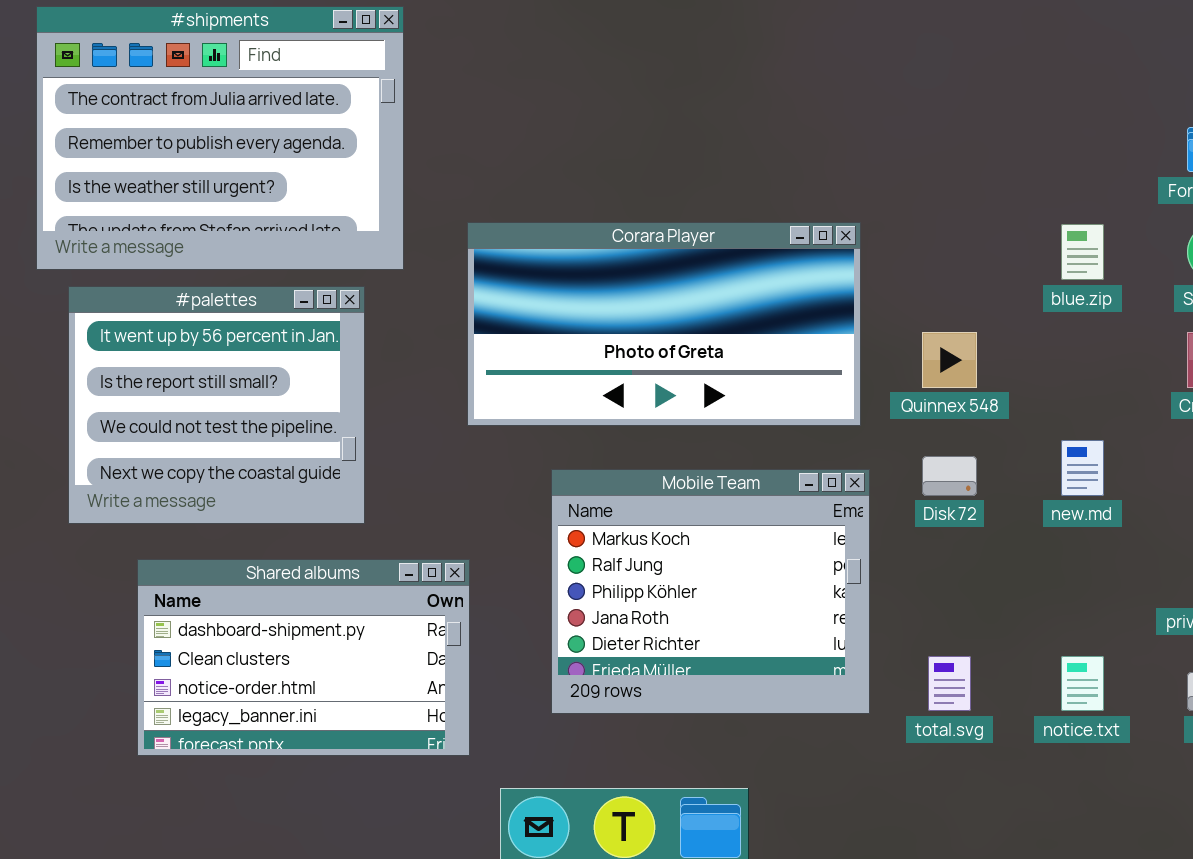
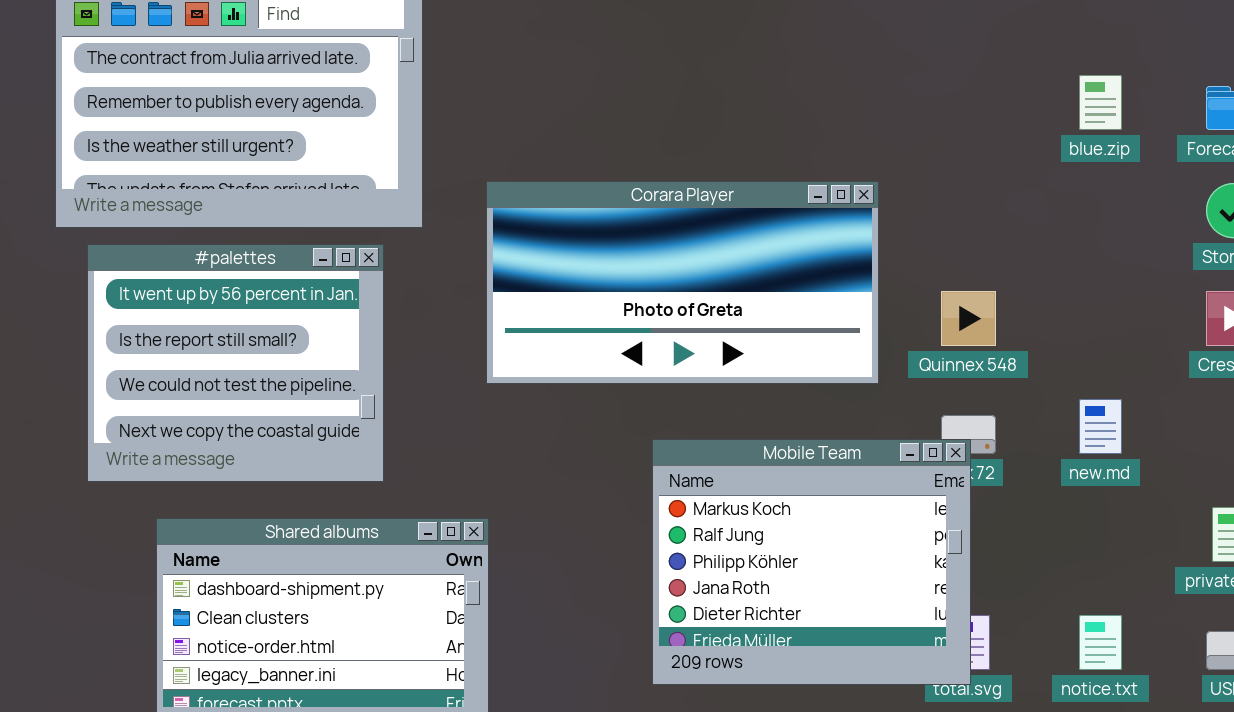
blue.zip: [1061,224,1104,280] -> [1079,75,1122,130], moved
Mobile Team: [551,469,870,714] -> [652,439,971,685], moved

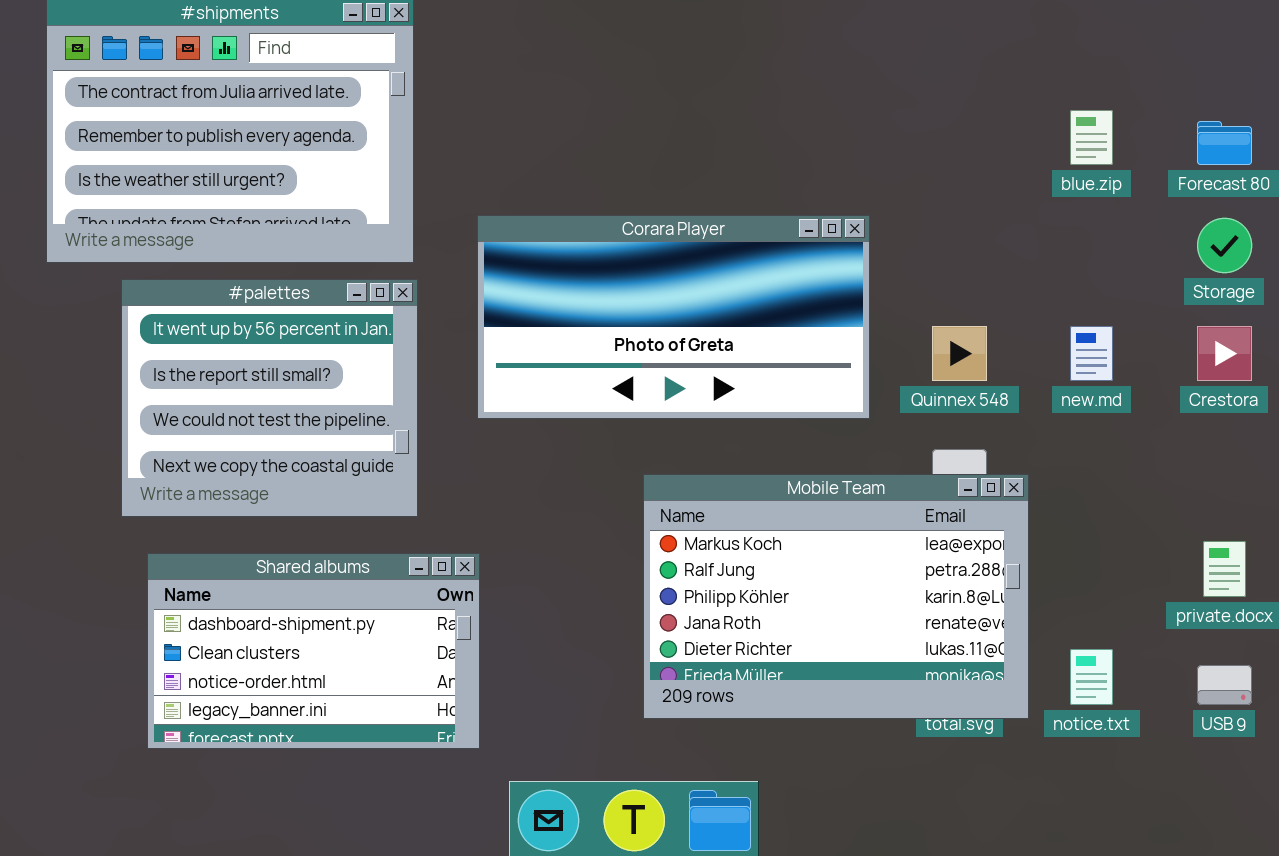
#palettes: [87,244,384,482] -> [121,279,418,517], moved
new.md: [1079,399,1122,454] -> [1070,326,1113,381], moved
Mobile Team: [652,439,971,685] -> [643,474,1029,719], resized

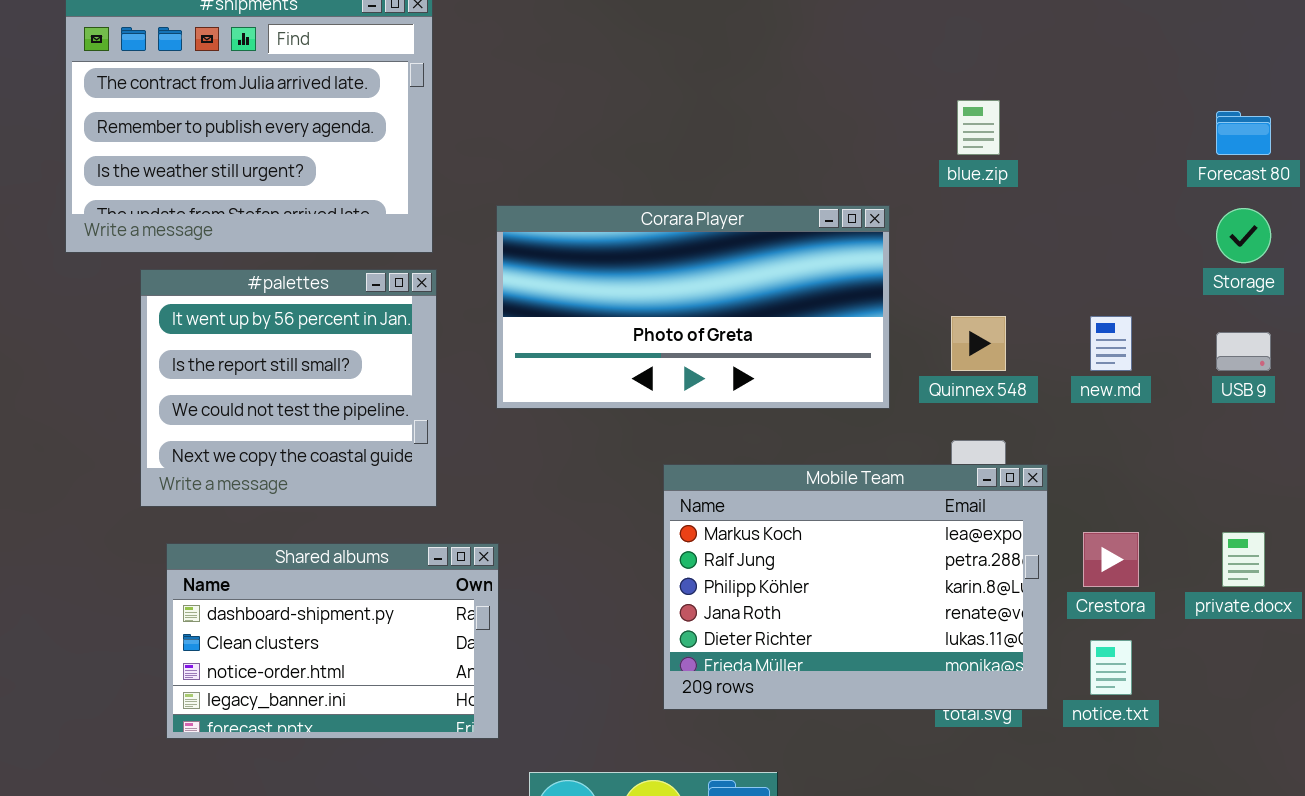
blue.zip: [1070,110,1113,165] -> [957,100,1000,155], moved
Crestora: [1197,326,1252,381] -> [1083,532,1139,587], moved
USB 9: [1197,665,1252,705] -> [1216,332,1271,371], moved

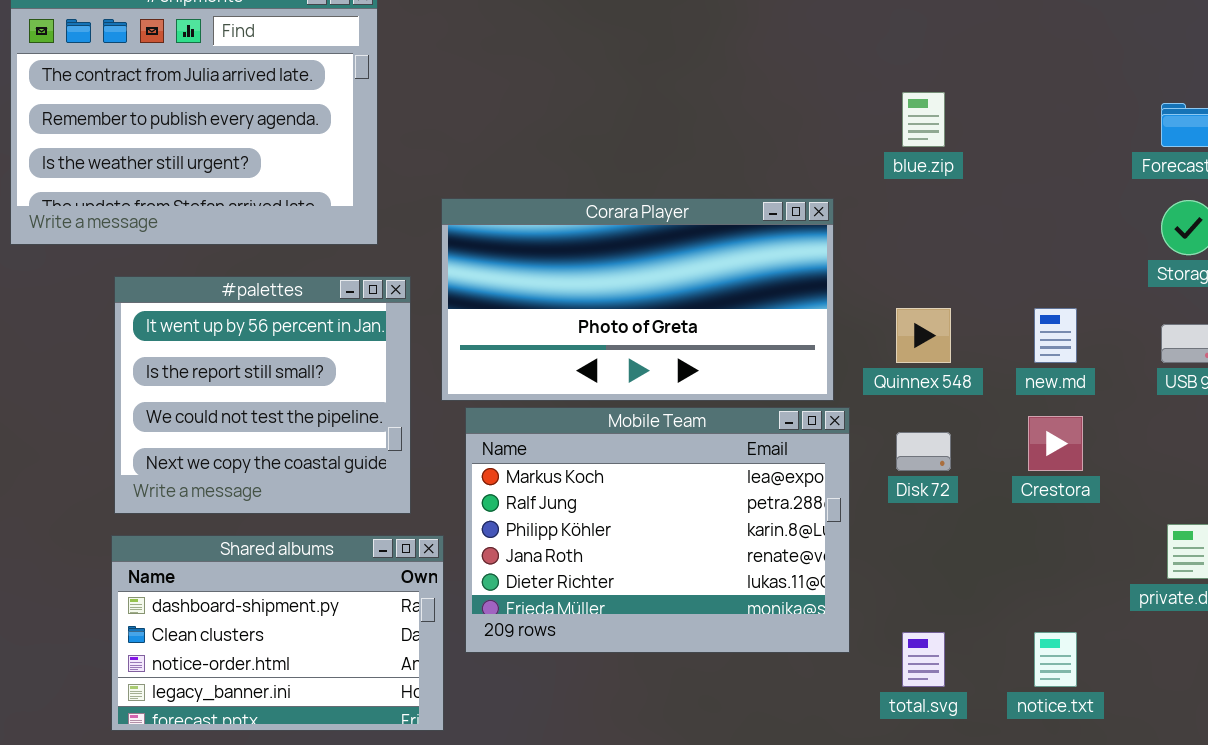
#palettes: [140,269,437,507] -> [114,276,411,514], moved
Mobile Team: [663,464,1048,710] -> [465,407,850,653], moved
Crestora: [1083,532,1139,587] -> [1028,416,1083,471], moved

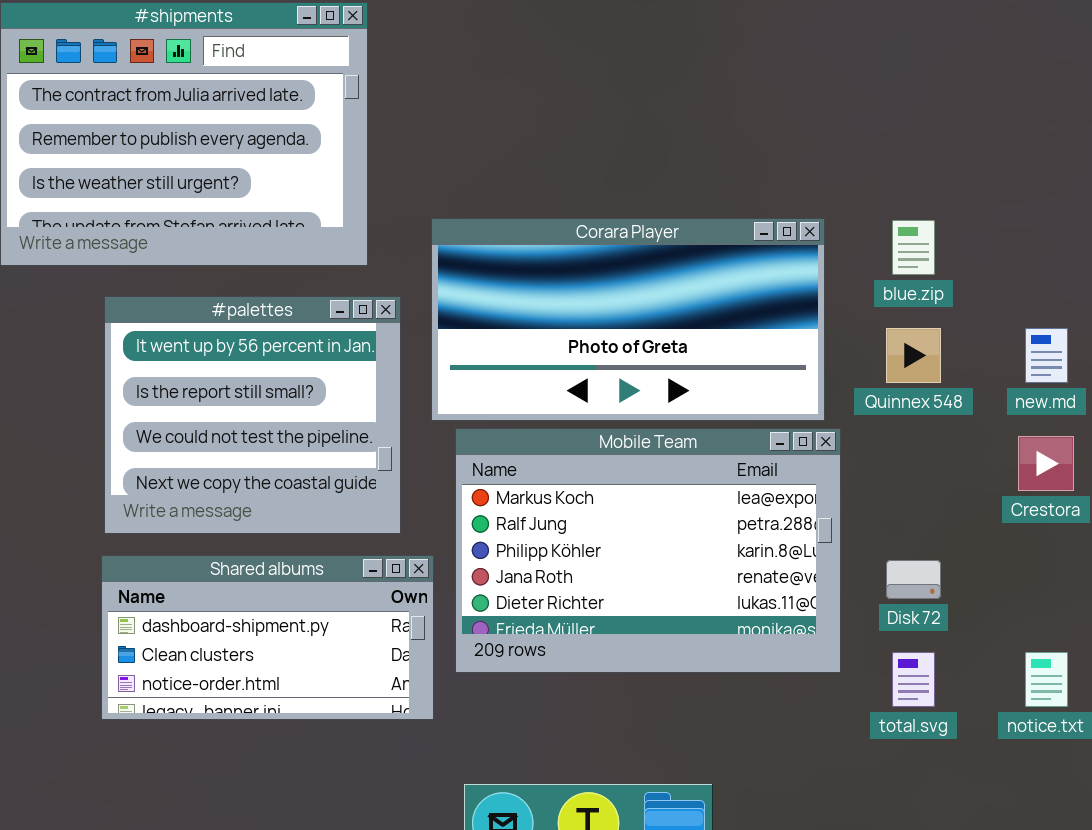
blue.zip: [902,92,945,147] -> [892,220,935,275], moved
Disk 72: [896,432,951,471] -> [886,560,941,599], moved
Shared albums: [111,535,444,731] -> [101,555,434,720], resized

